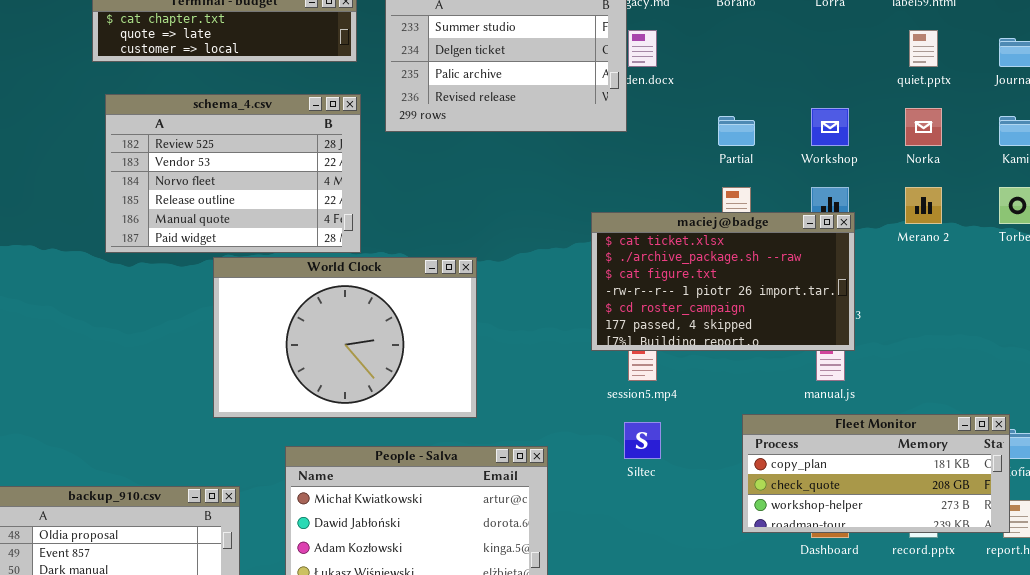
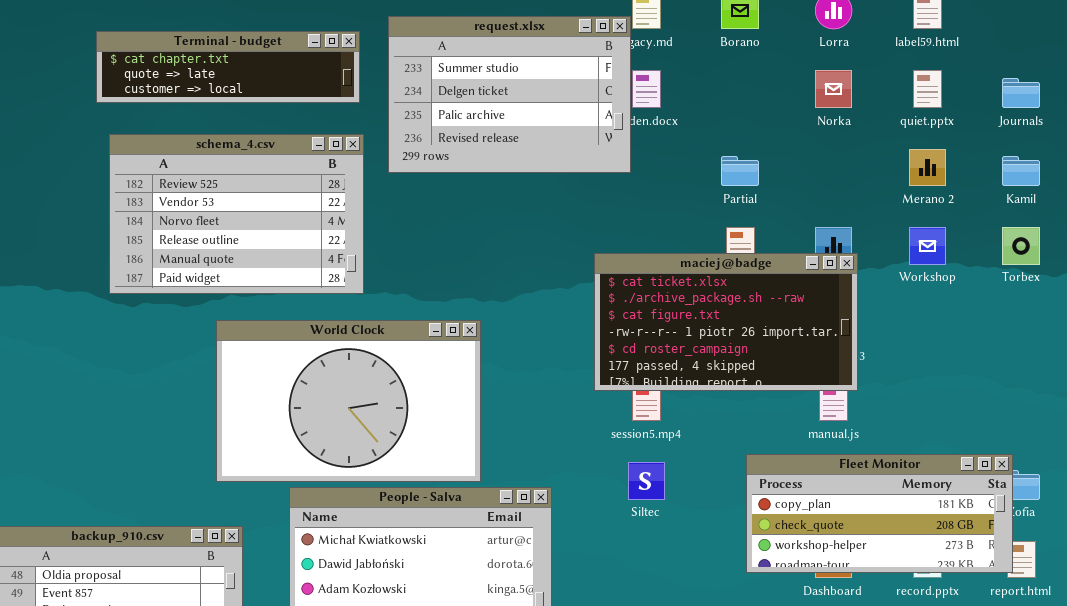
Workshop: [811,108,849,146] -> [909,227,946,265], moved
Norka: [905,108,942,146] -> [815,70,852,108], moved
Merano 2: [905,187,942,224] -> [909,149,946,186], moved
World Clock: [213,257,477,418] -> [216,320,481,482], moved

